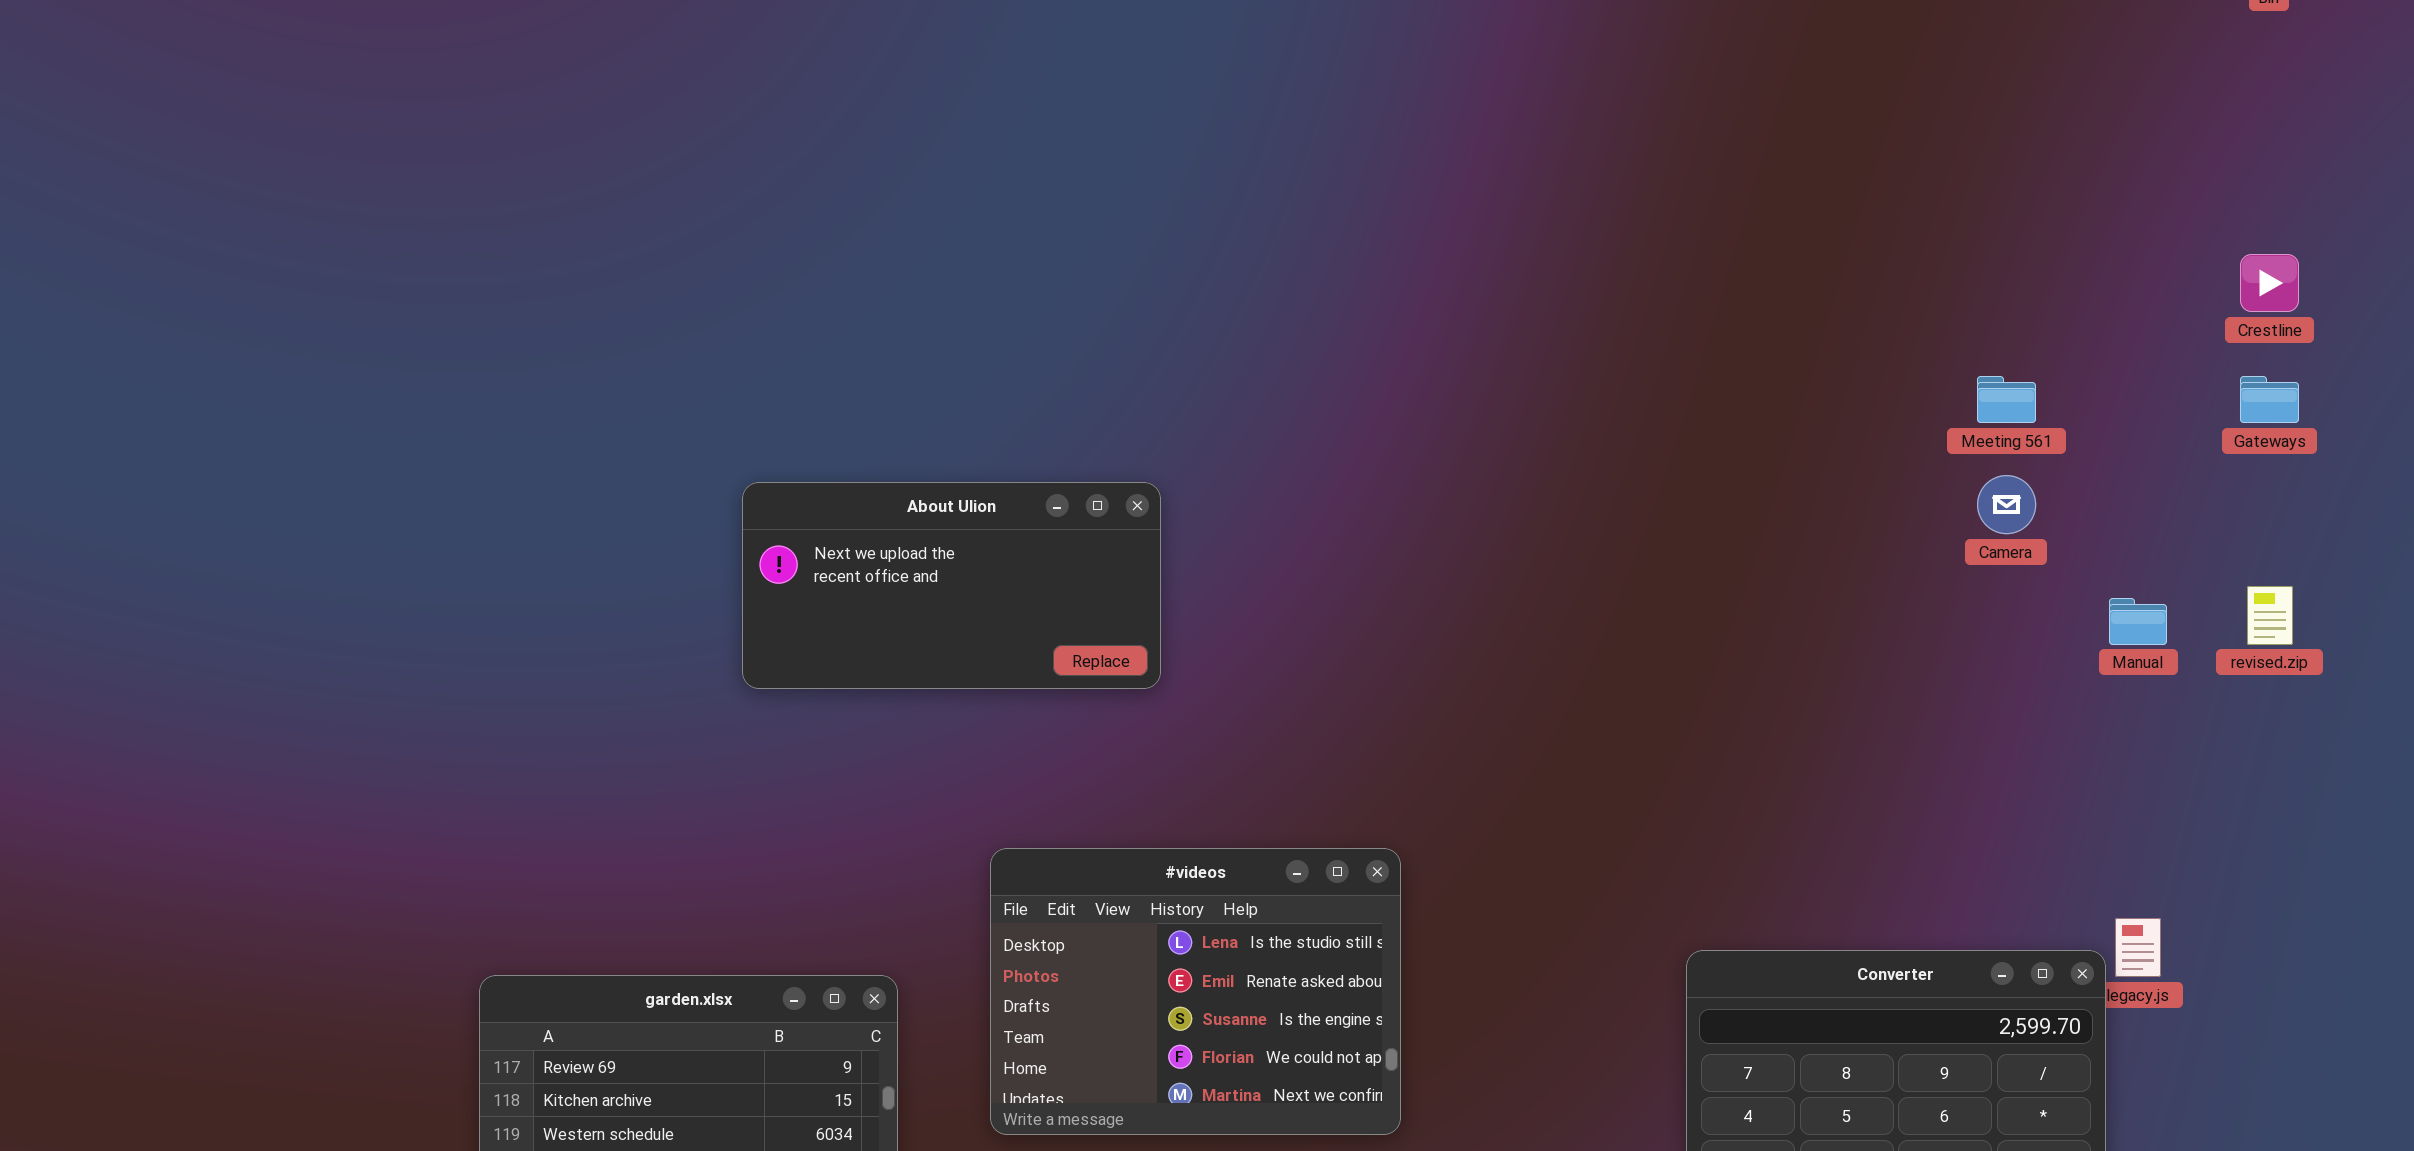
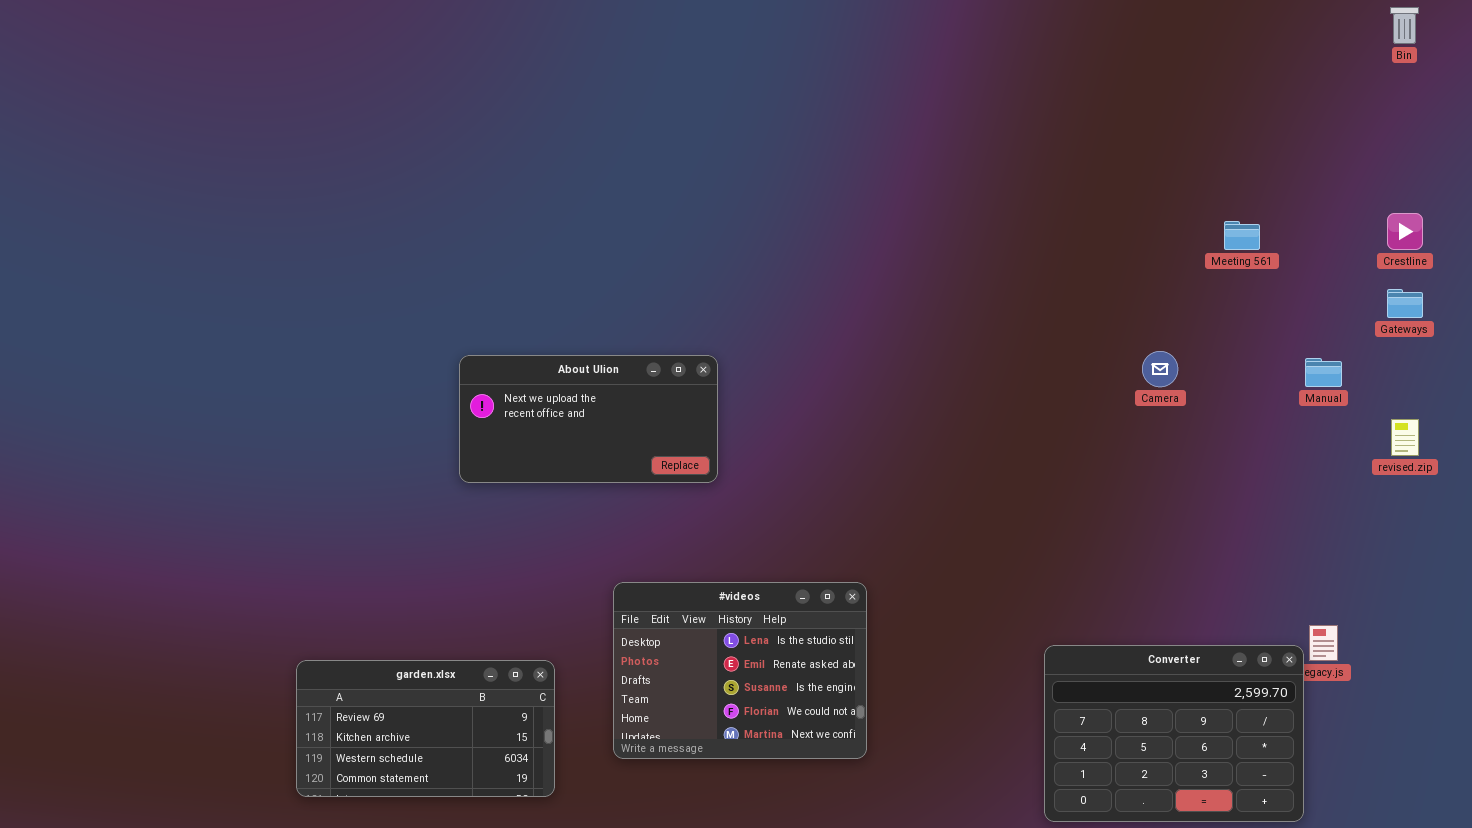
Meeting 561: [1977,376,2036,423] -> [1224,221,1260,250], moved
Camera: [1977,475,2036,534] -> [1142,351,1178,387], moved
Manual: [2109,598,2167,645] -> [1305,358,1342,387], moved

